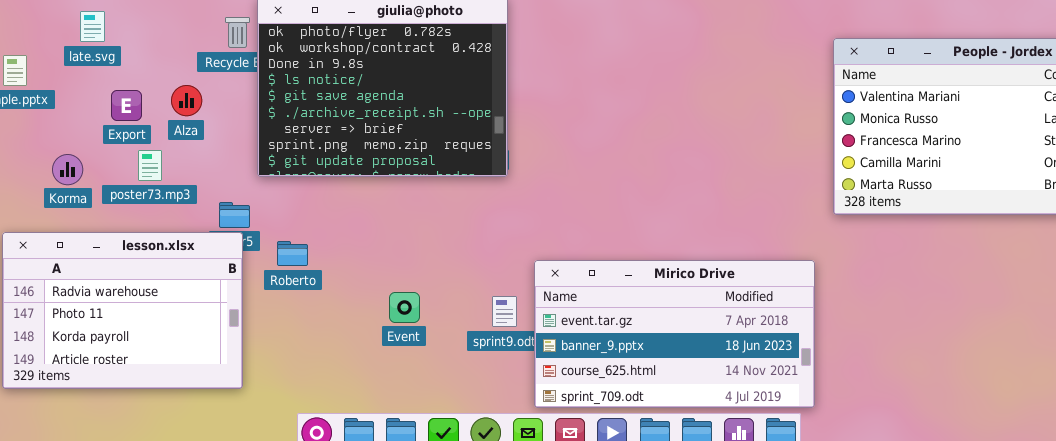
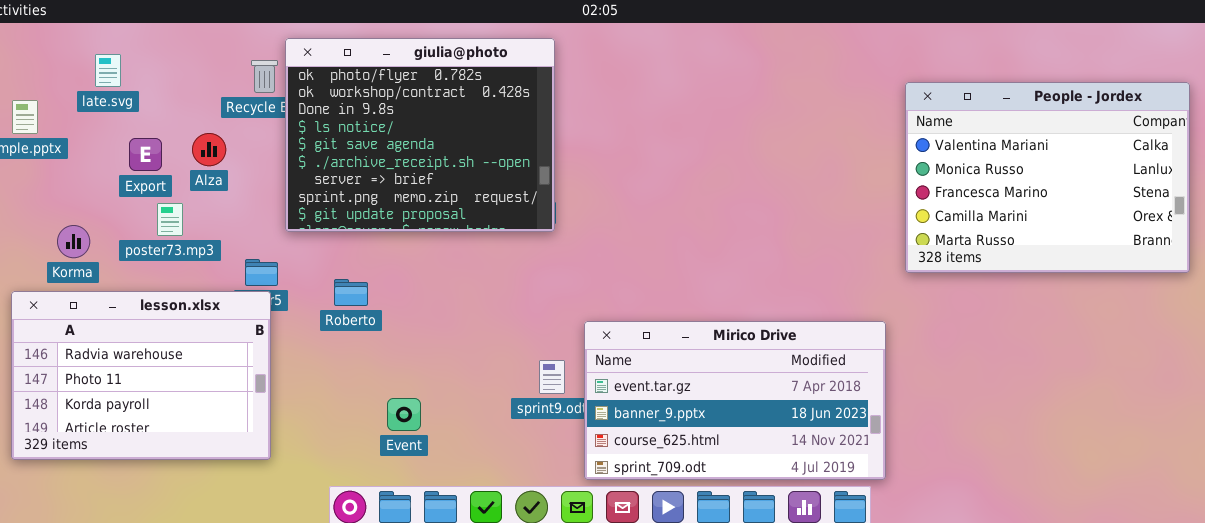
Korma: [52,154,83,185] -> [57,225,90,258], moved
Roberto: [277,241,308,266] -> [334,279,368,306], moved
Event: [389,292,420,323] -> [387,398,421,431], moved

